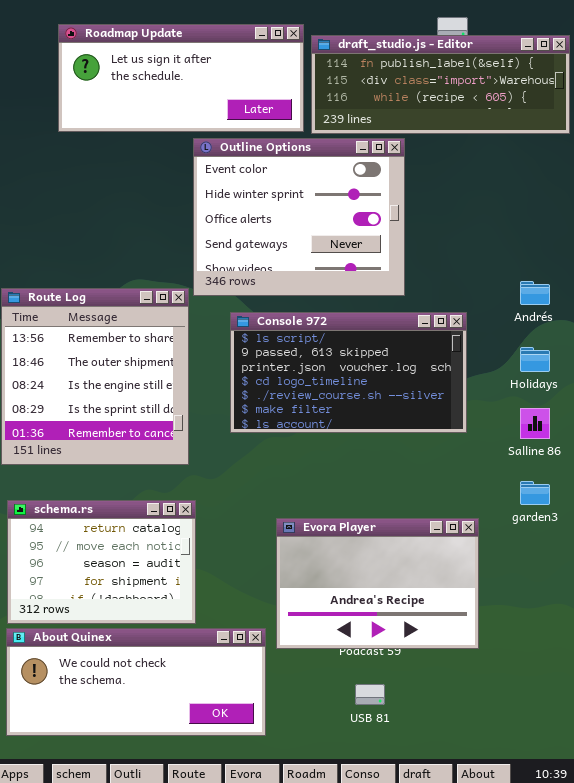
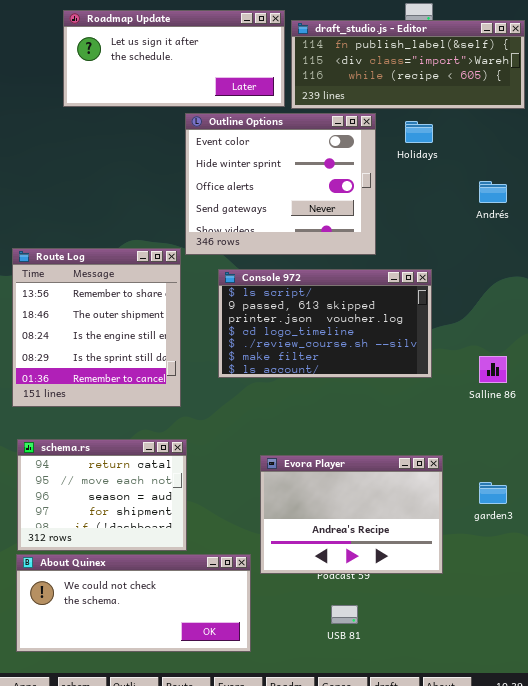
Andrés: [520,281,550,305] -> [479,181,507,203], moved
Holidays: [520,347,550,372] -> [405,121,433,143], moved
garden3: [520,481,550,505] -> [479,482,507,504], moved

